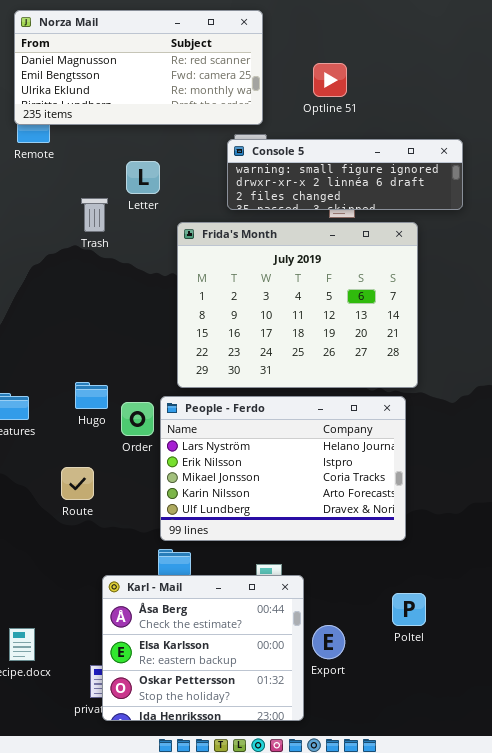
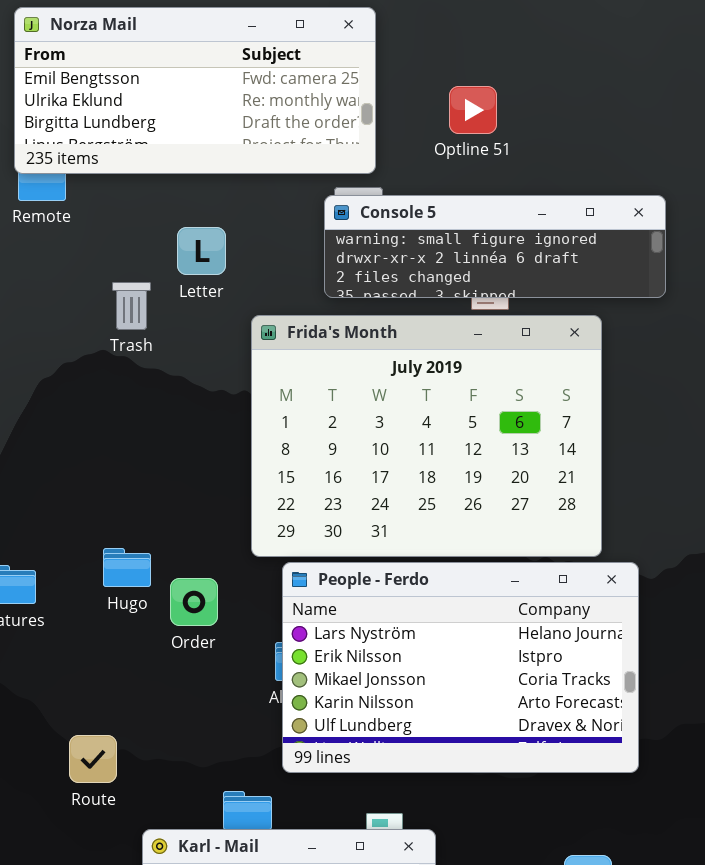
Norza Mail: [14,10,263,125] -> [14,7,376,174], scrolled down 1 row
People - Ferdo: [160,396,406,541] -> [282,562,639,773], moved
Route: [61,467,94,500] -> [69,735,117,783], moved

